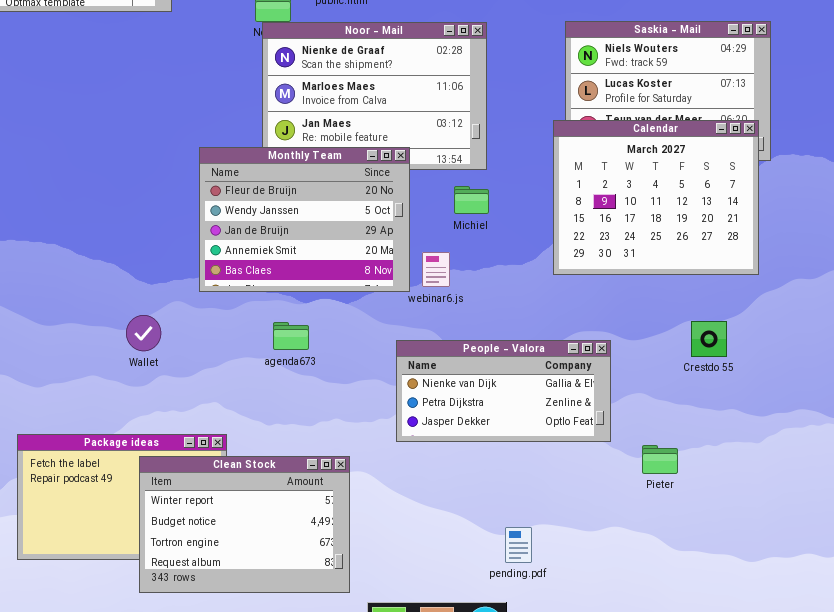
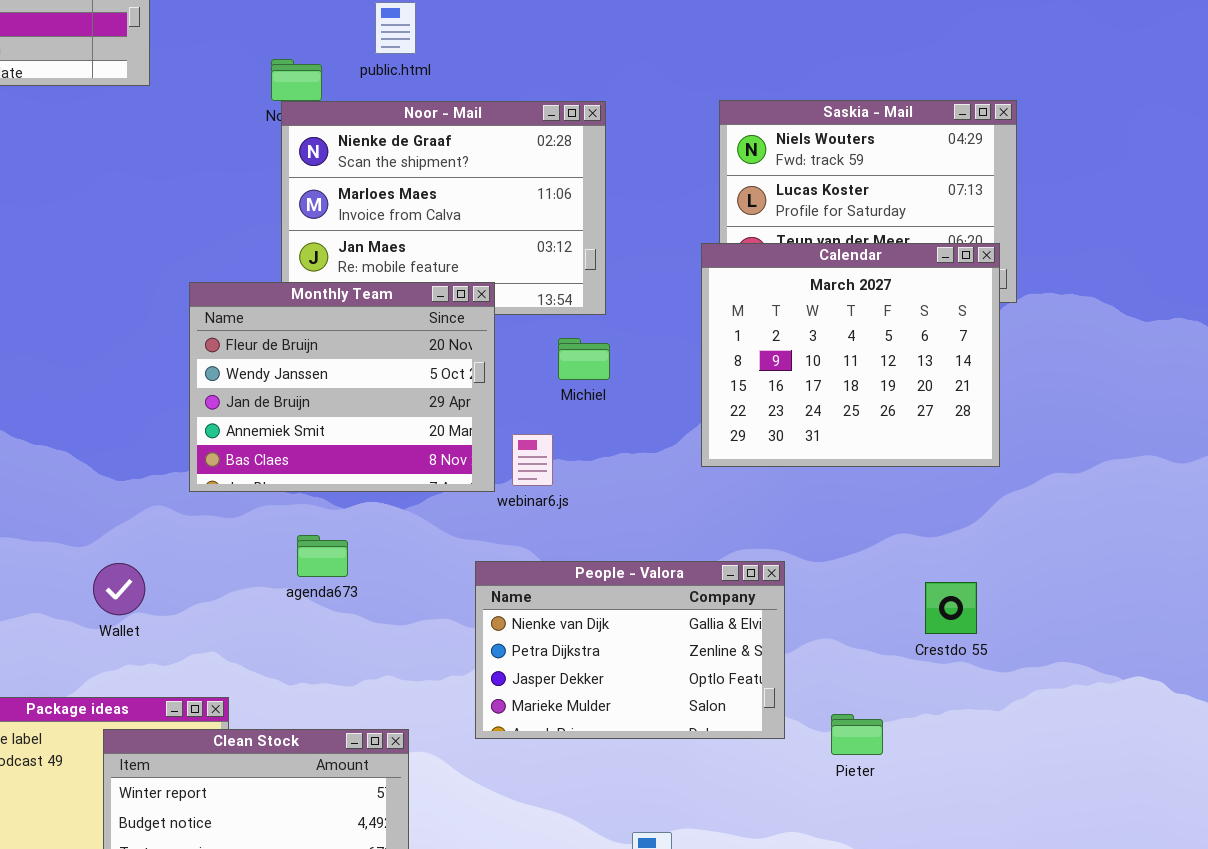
Wallet: [126,315,161,351] -> [93,563,145,615], moved
Crestdo 55: [691,321,727,357] -> [925,582,977,634], moved
People - Valora: [396,340,611,442] -> [475,561,785,739], resized

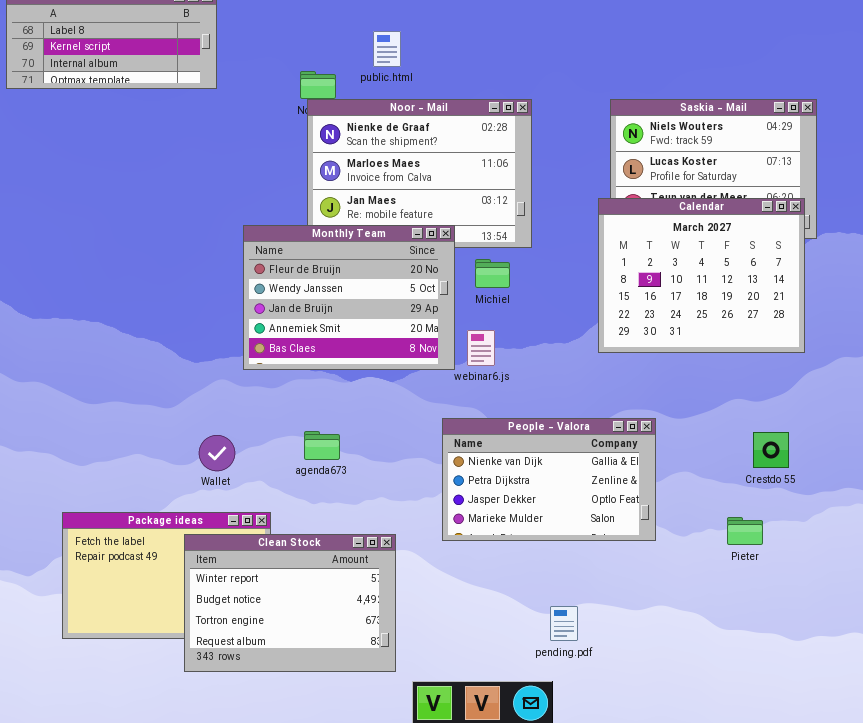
Michiel: [558,338,610,380] -> [475,259,510,288], moved
agenda673: [297,535,348,577] -> [304,431,340,460], moved
Wallet: [93,563,145,615] -> [199,435,235,471], moved
Pieter: [831,714,883,755] -> [727,517,763,545], moved

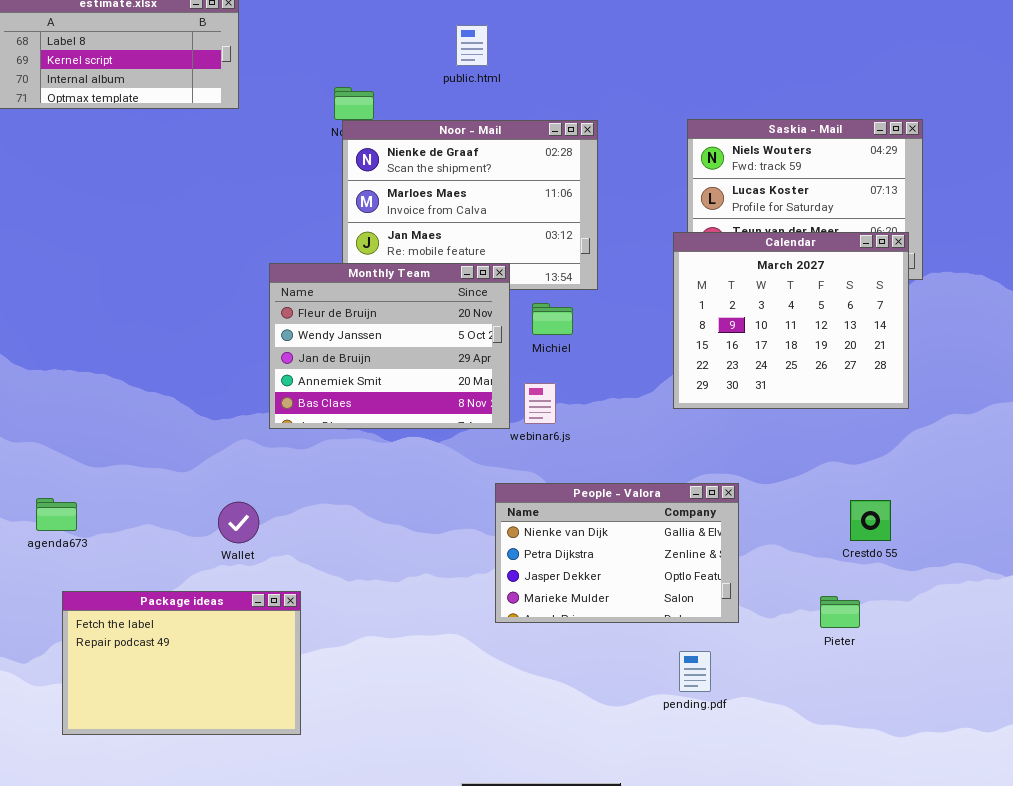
public.html: [373,31,401,67] -> [456,25,488,66], moved
agenda673: [304,431,340,460] -> [36,498,77,531], moved
Clean Stock: [184,534,396,672] -> none, closed
pending.pdf: [550,606,578,641] -> [679,651,711,692], moved

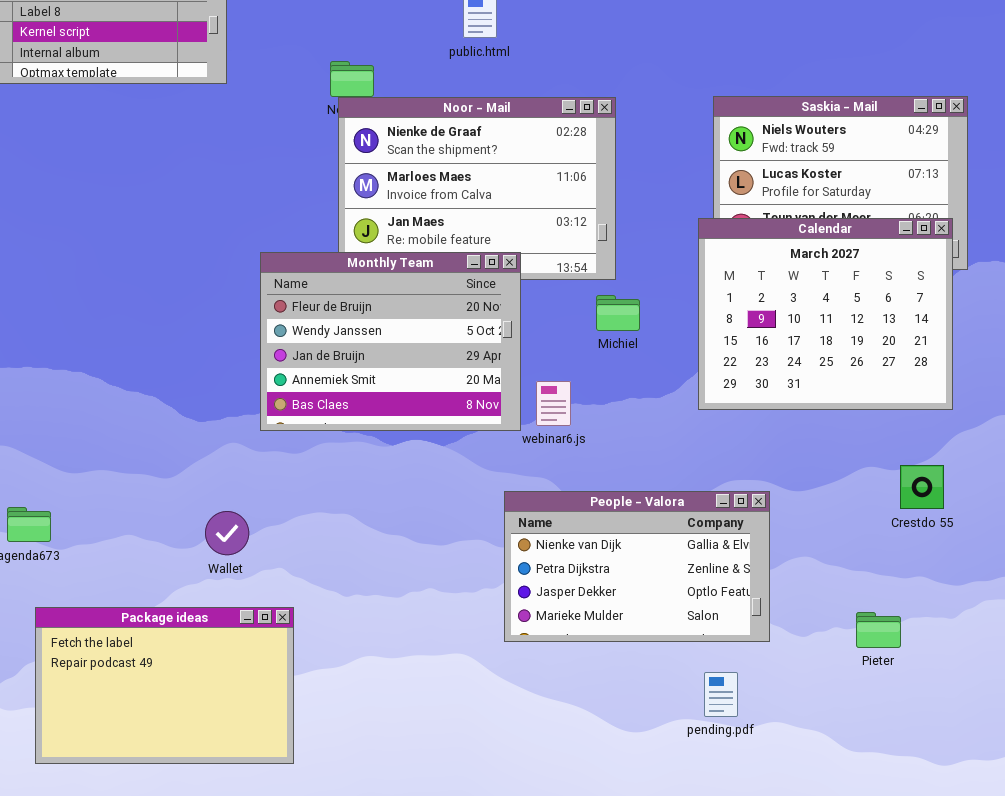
Michiel: [532,303,573,335] -> [596,295,640,331], moved
Crestdo 55: [850,500,891,541] -> [900,465,944,509], moved

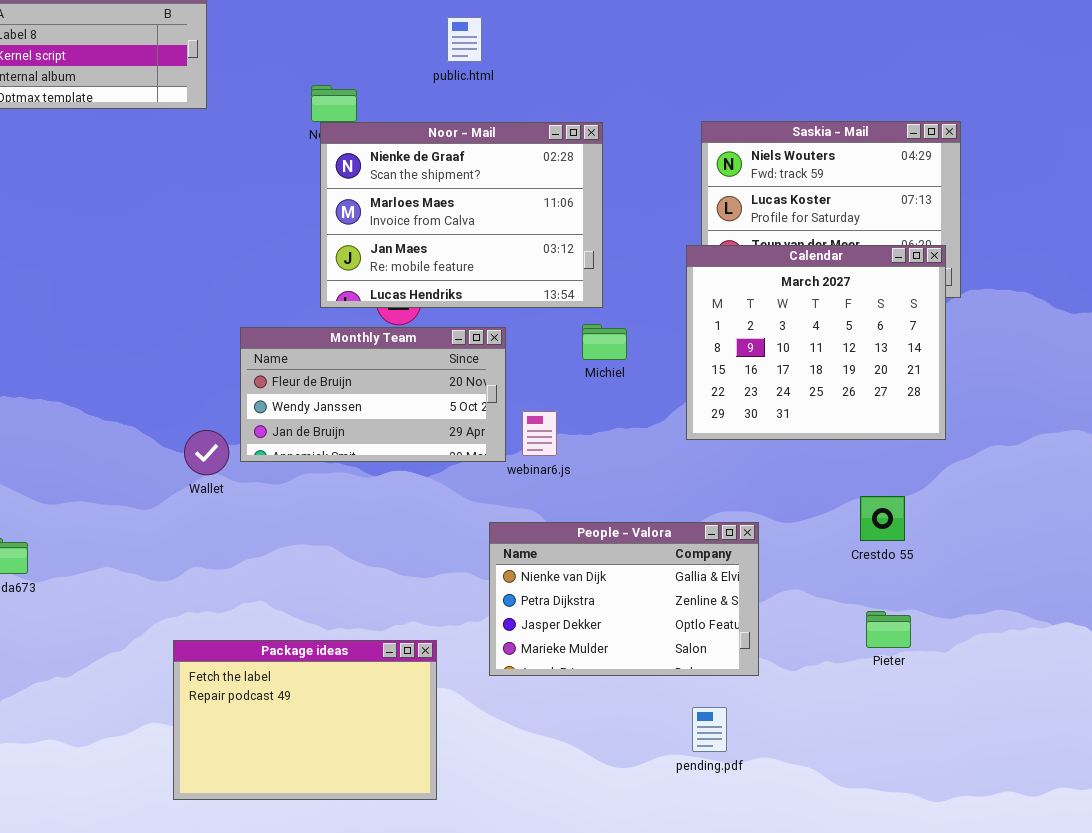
Monthly Team: [260,252,521,431] -> [240,327,506,462], resized
Crestdo 55: [900,465,944,509] -> [860,496,905,541], moved
Wallet: [205,511,249,555] -> [184,430,229,475], moved
Package ideas: [35,607,294,764] -> [173,640,437,800], moved
Pieter: [856,612,901,648] -> [866,611,911,648], moved

